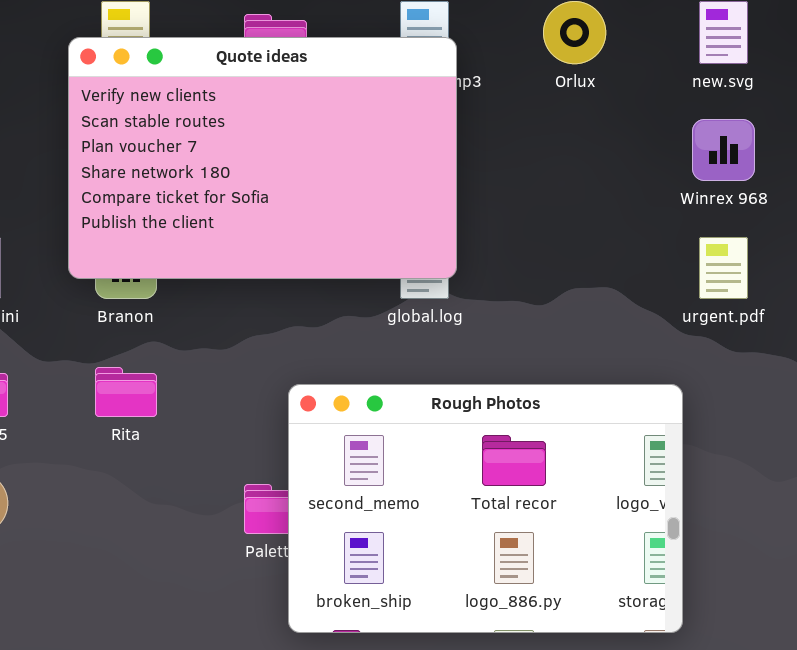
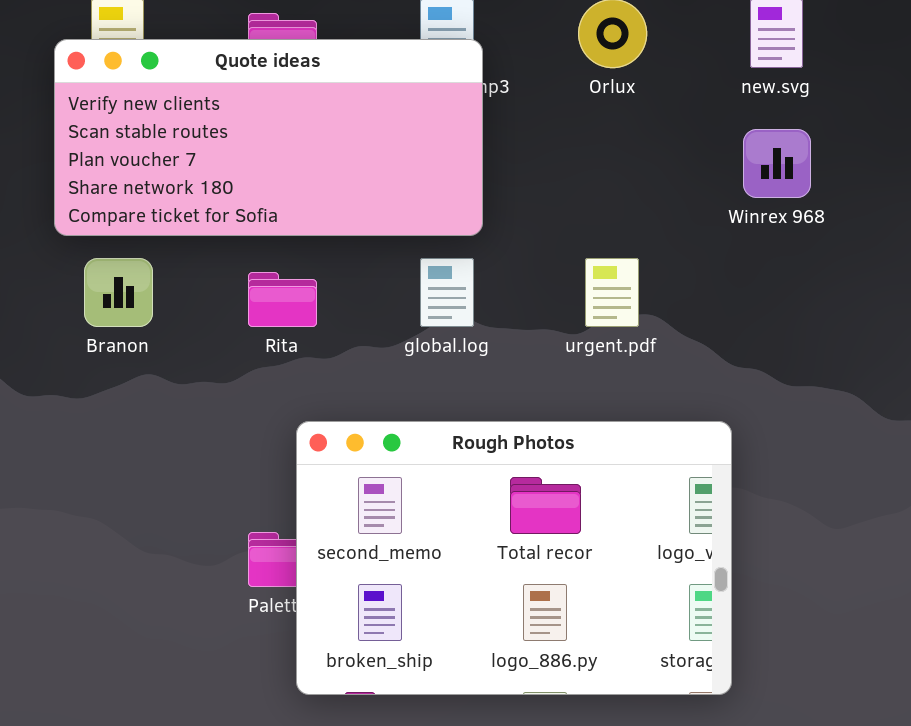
Quote ideas: [68,37,457,279] -> [54,39,483,236], resized
urgent.pdf: [699,237,748,299] -> [585,258,639,327], moved
Rita: [95,367,157,417] -> [248,272,317,327], moved

